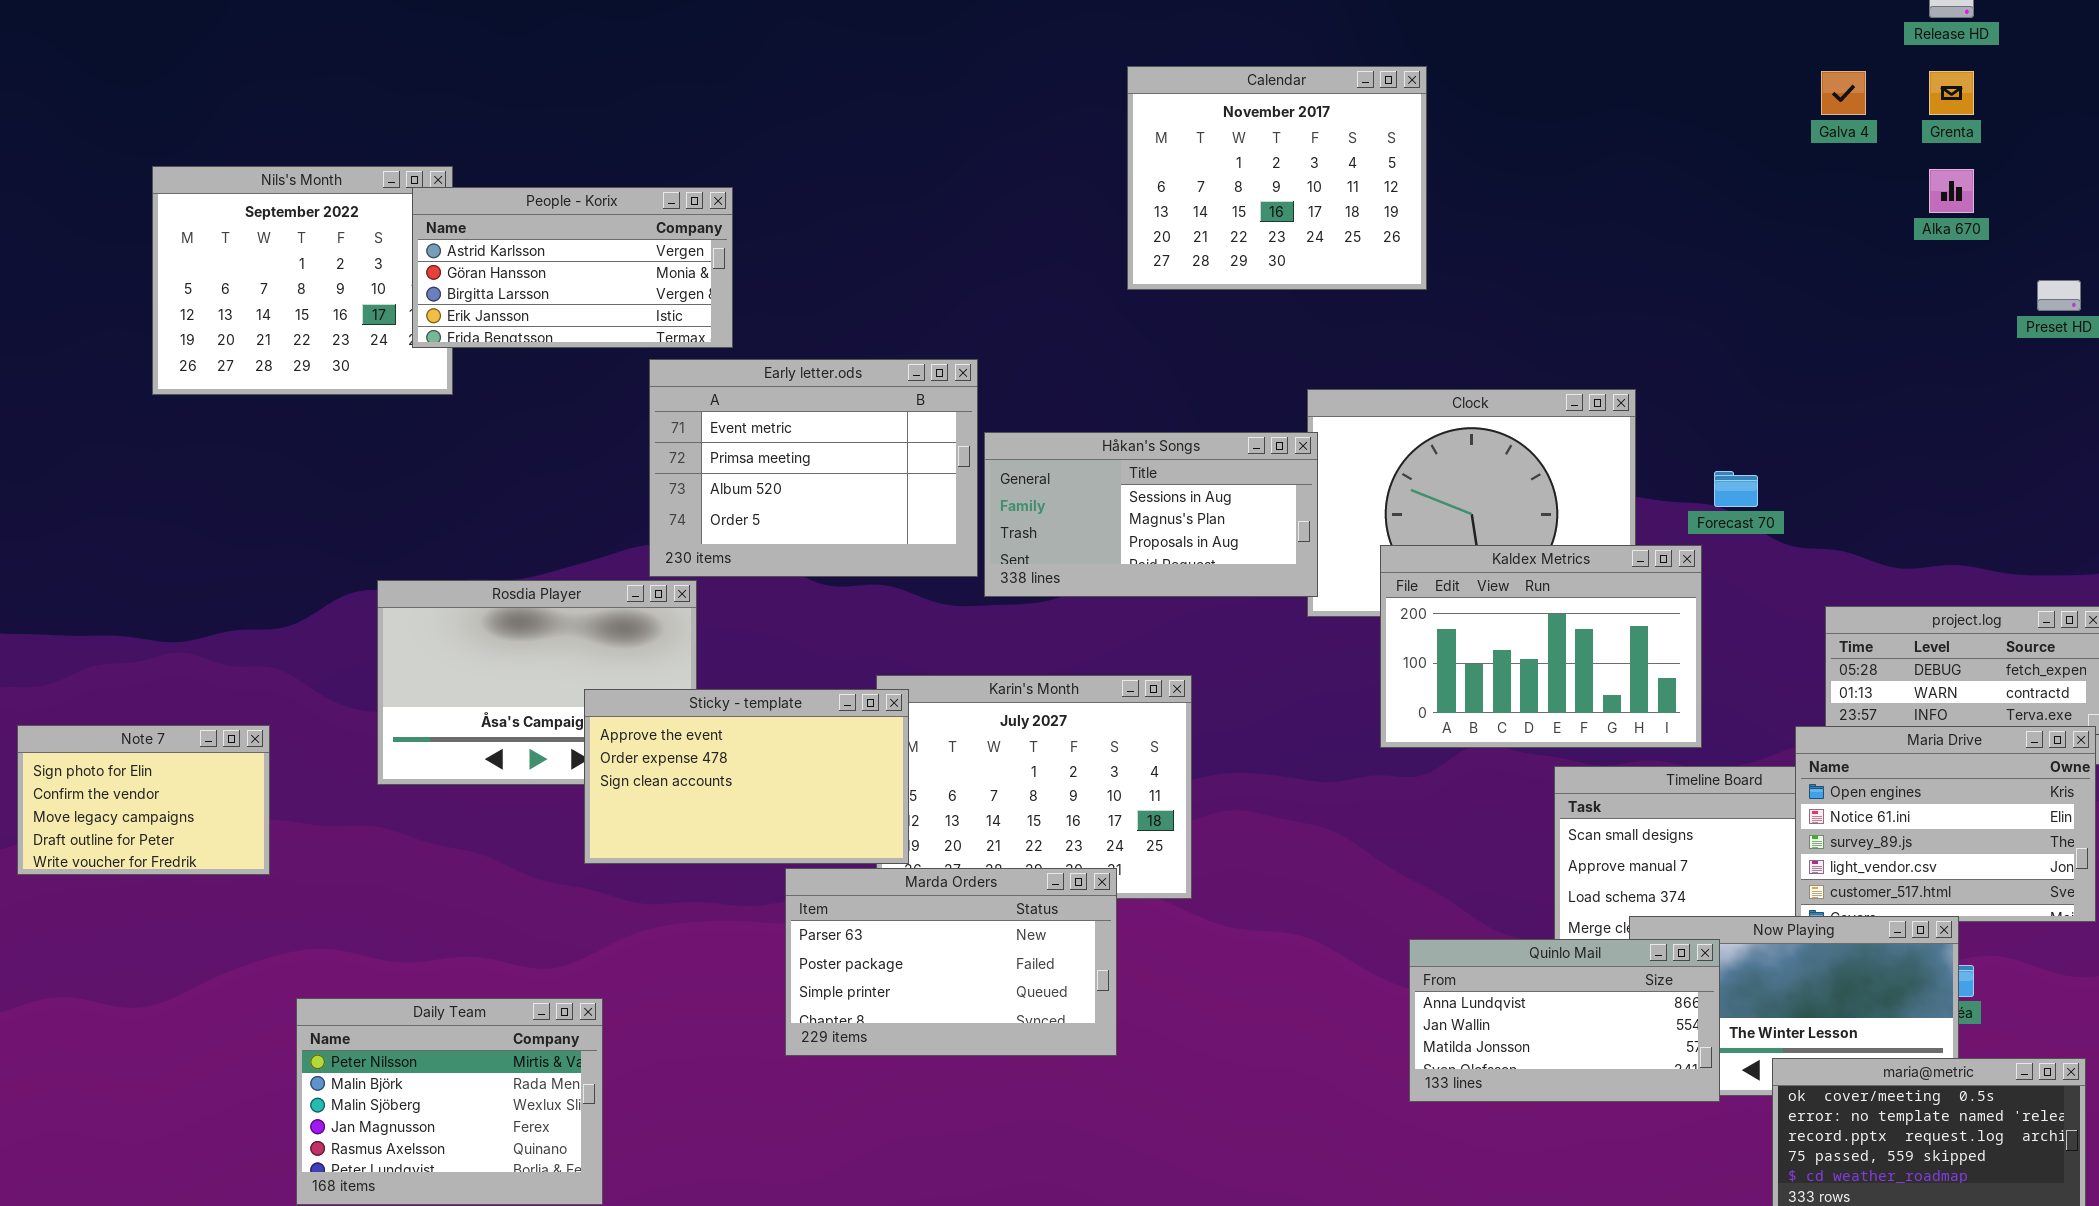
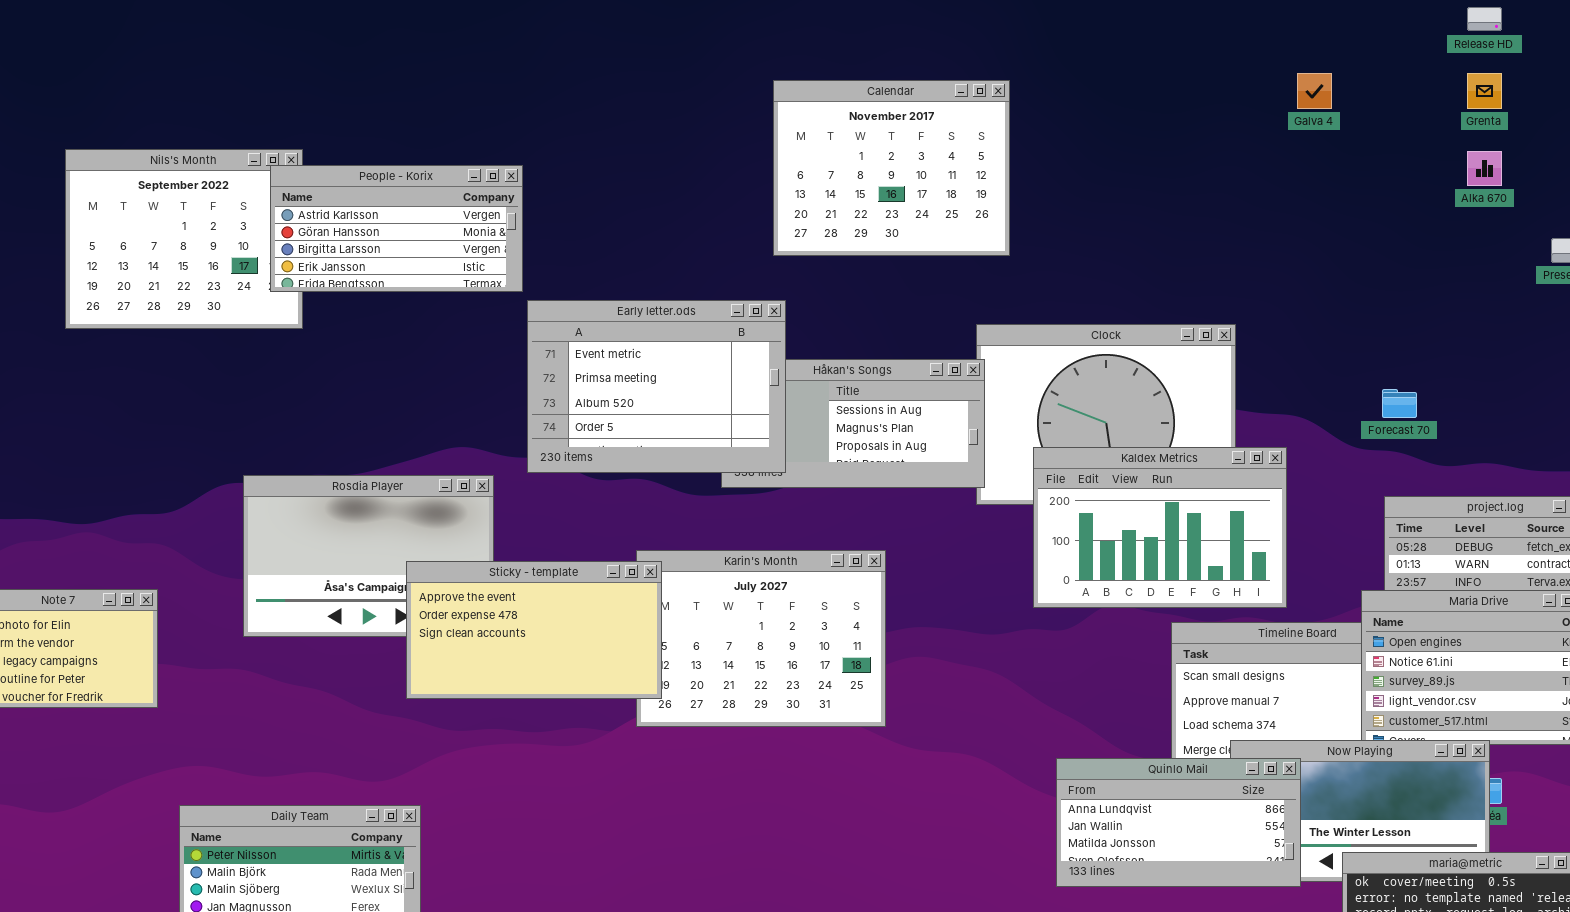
Calendar: [1127,66,1427,290] -> [773,80,1010,256], moved
Galva 4: [1821,71,1866,115] -> [1297,73,1332,109], moved
Early letter.ods: [649,359,978,577] -> [527,300,786,473], moved
Forecast 70: [1714,471,1758,507] -> [1382,389,1417,418], moved
Marda Orders: [785,868,1117,1056] -> none, closed

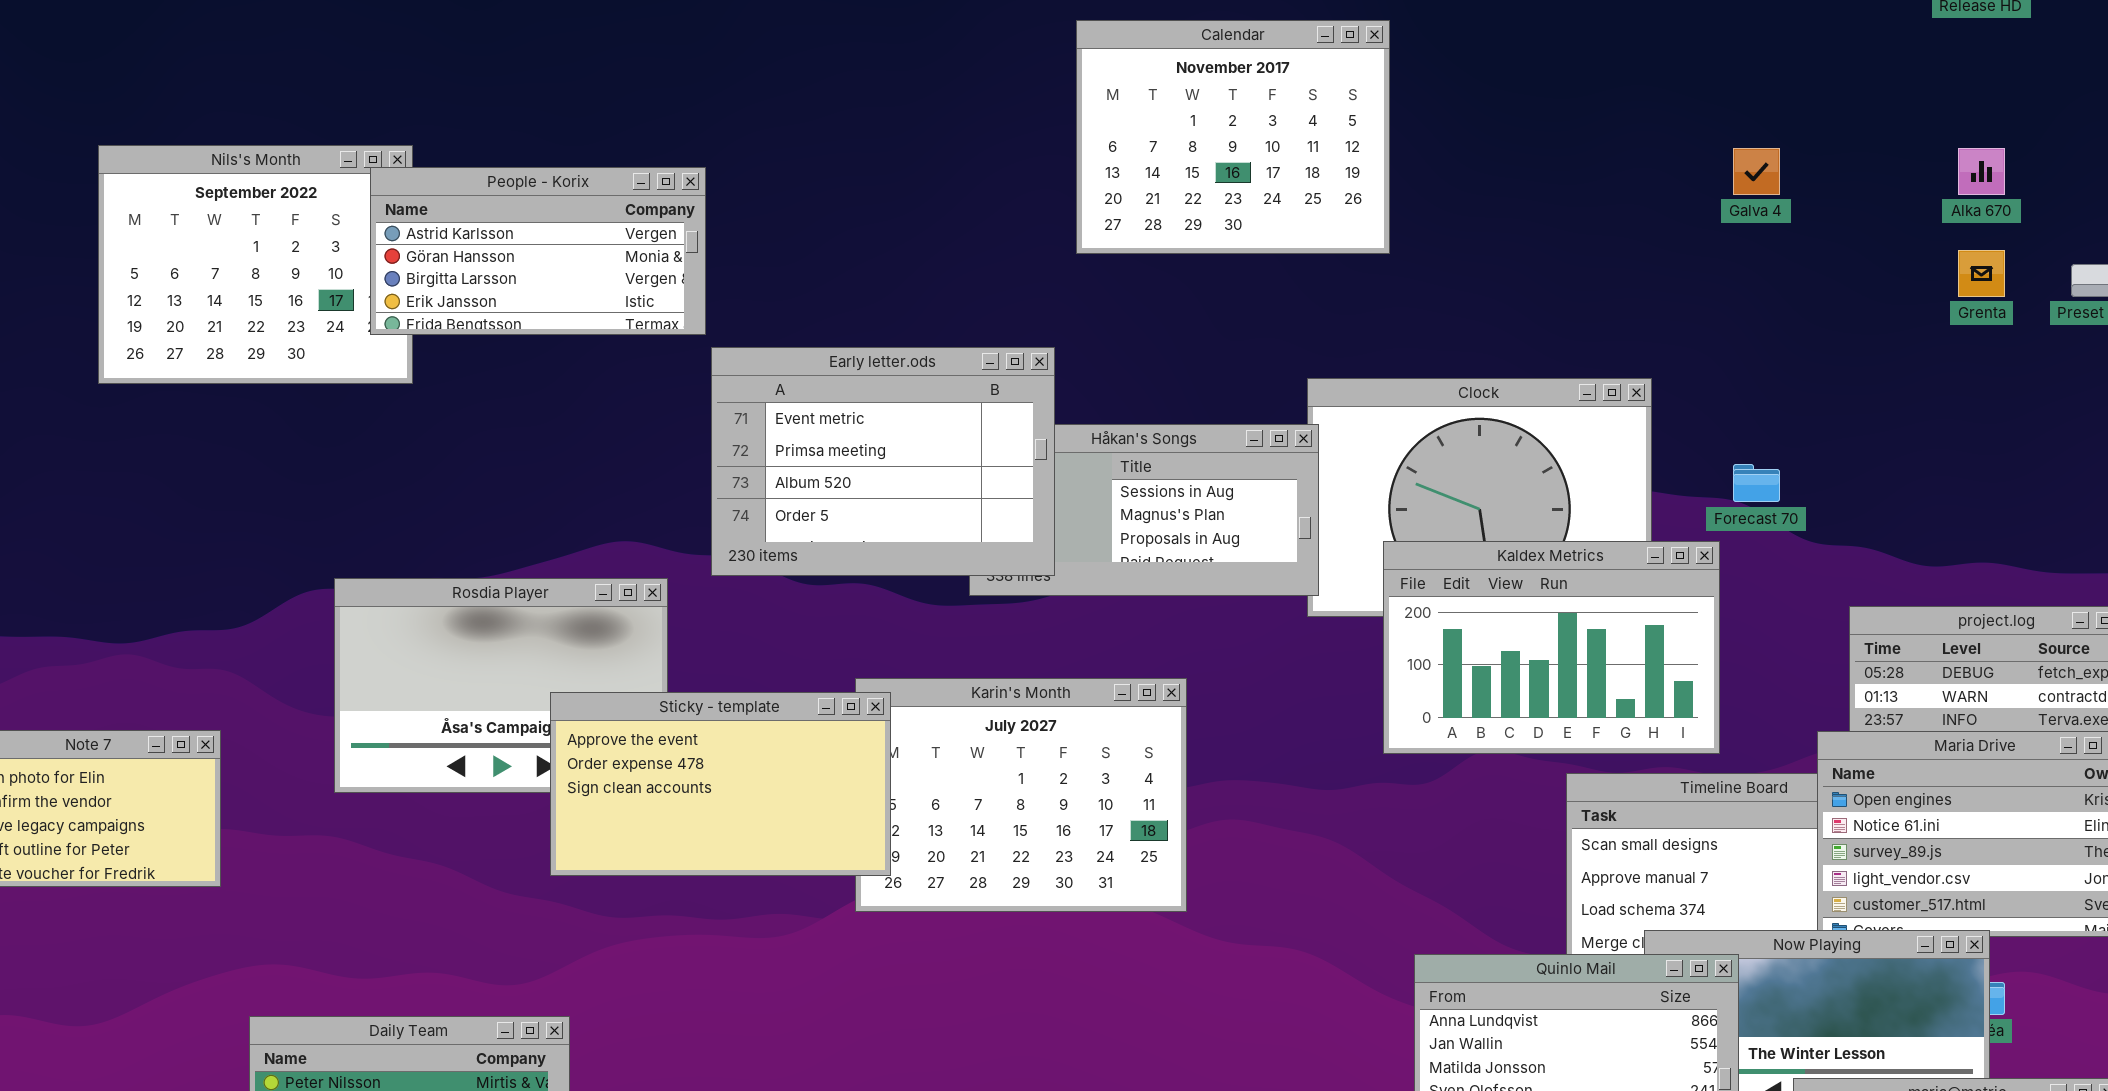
Galva 4: [1297,73,1332,109] -> [1733,148,1780,195], moved
Grenta: [1467,73,1502,109] -> [1958,250,2005,297], moved
Calendar: [773,80,1010,256] -> [1076,20,1390,254], moved
Forecast 70: [1382,389,1417,418] -> [1733,464,1780,502], moved

